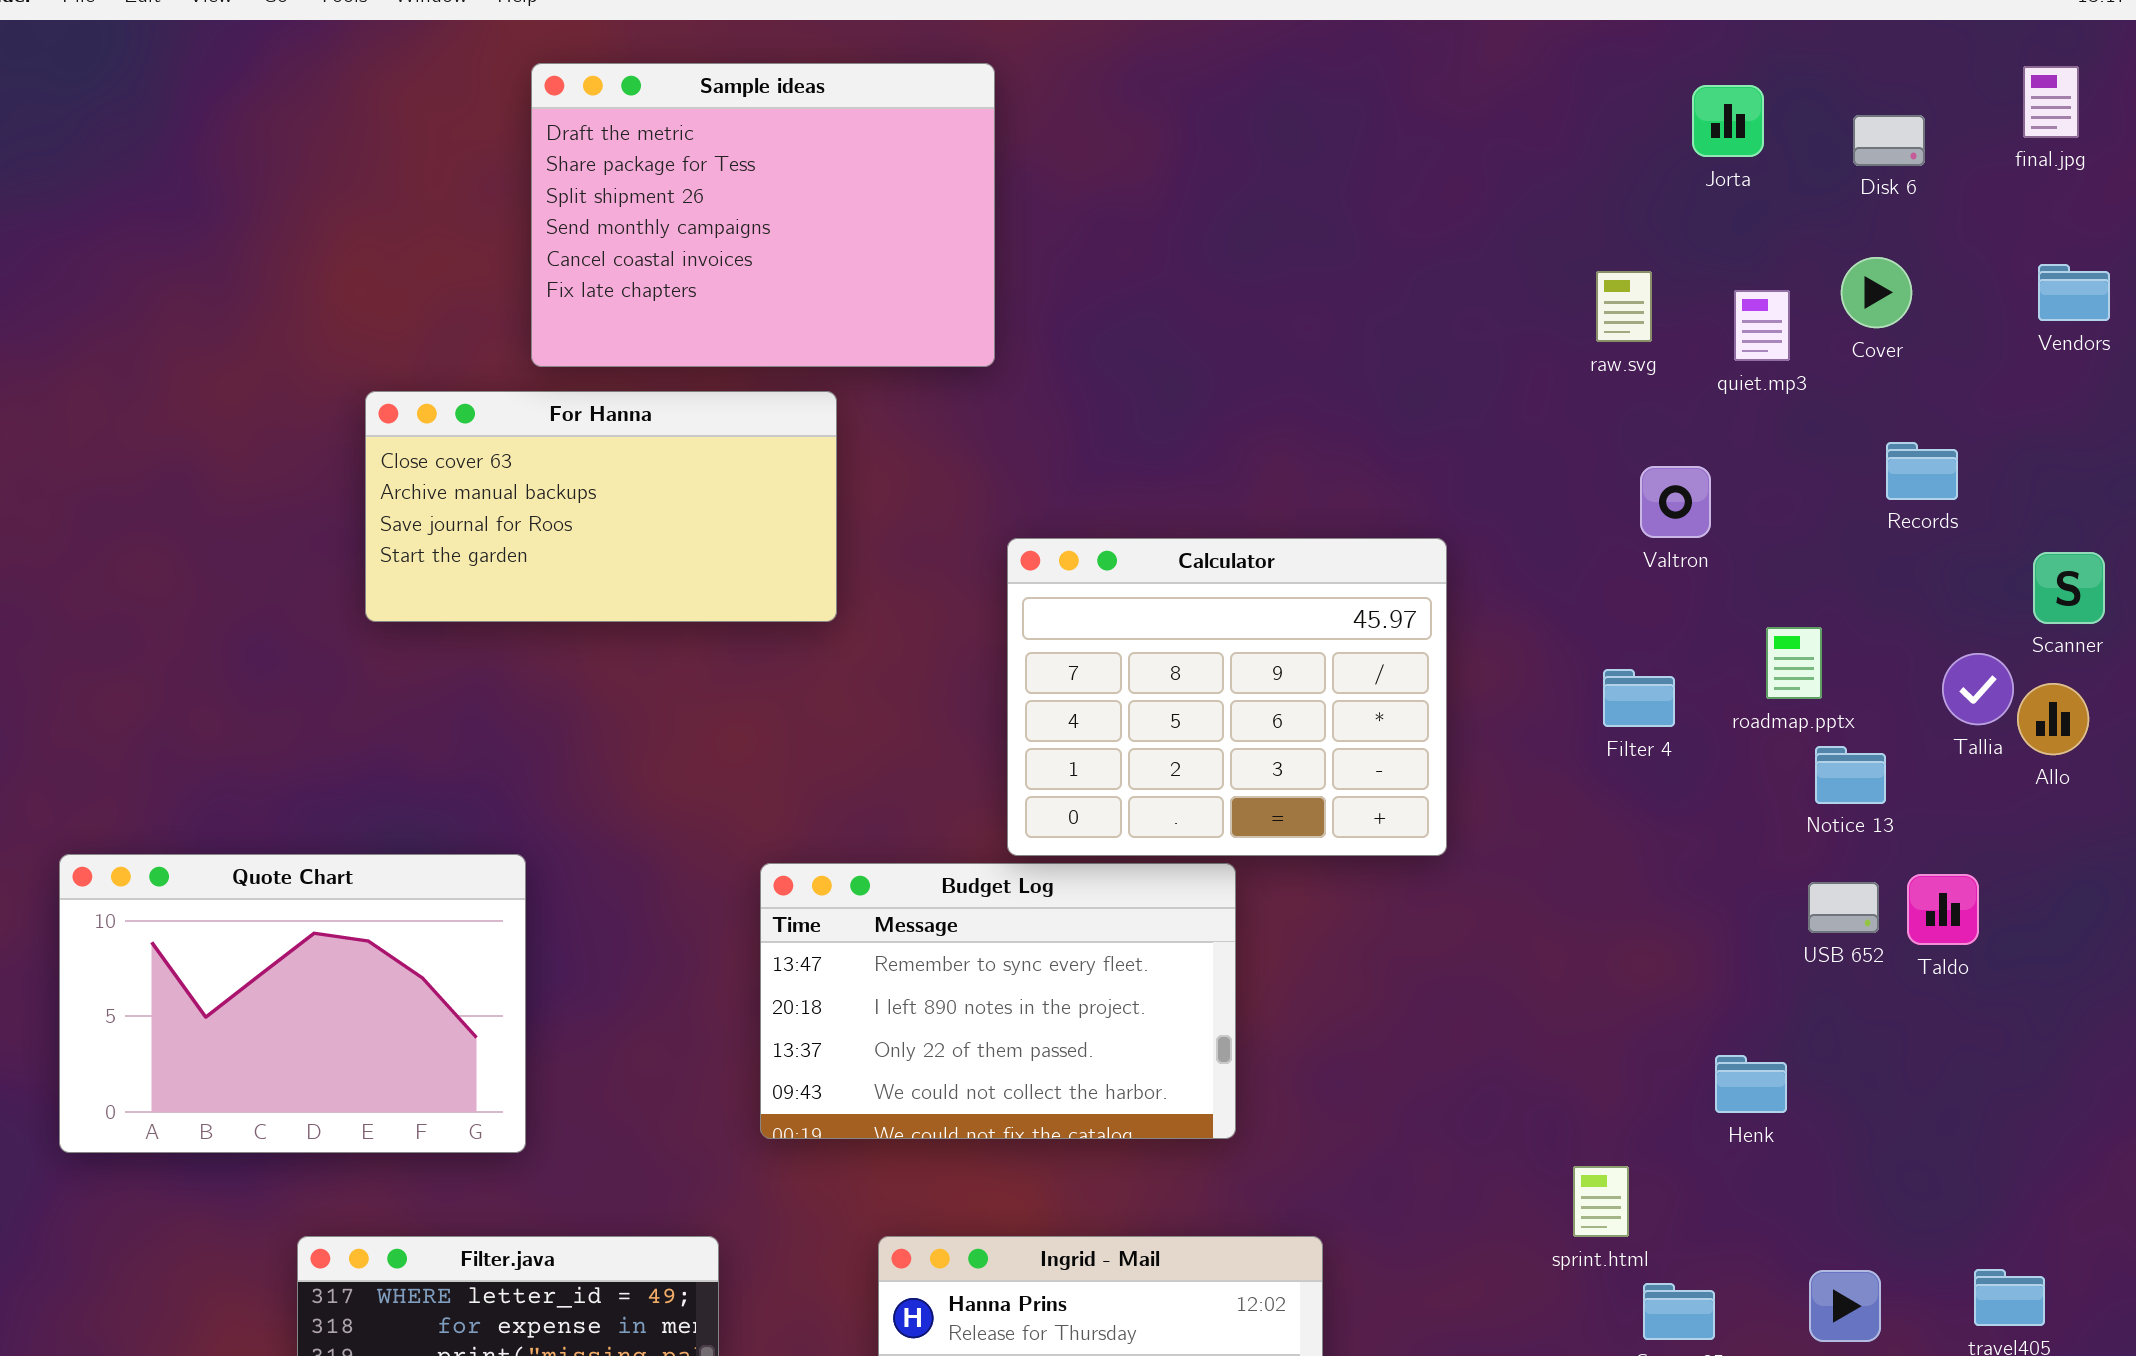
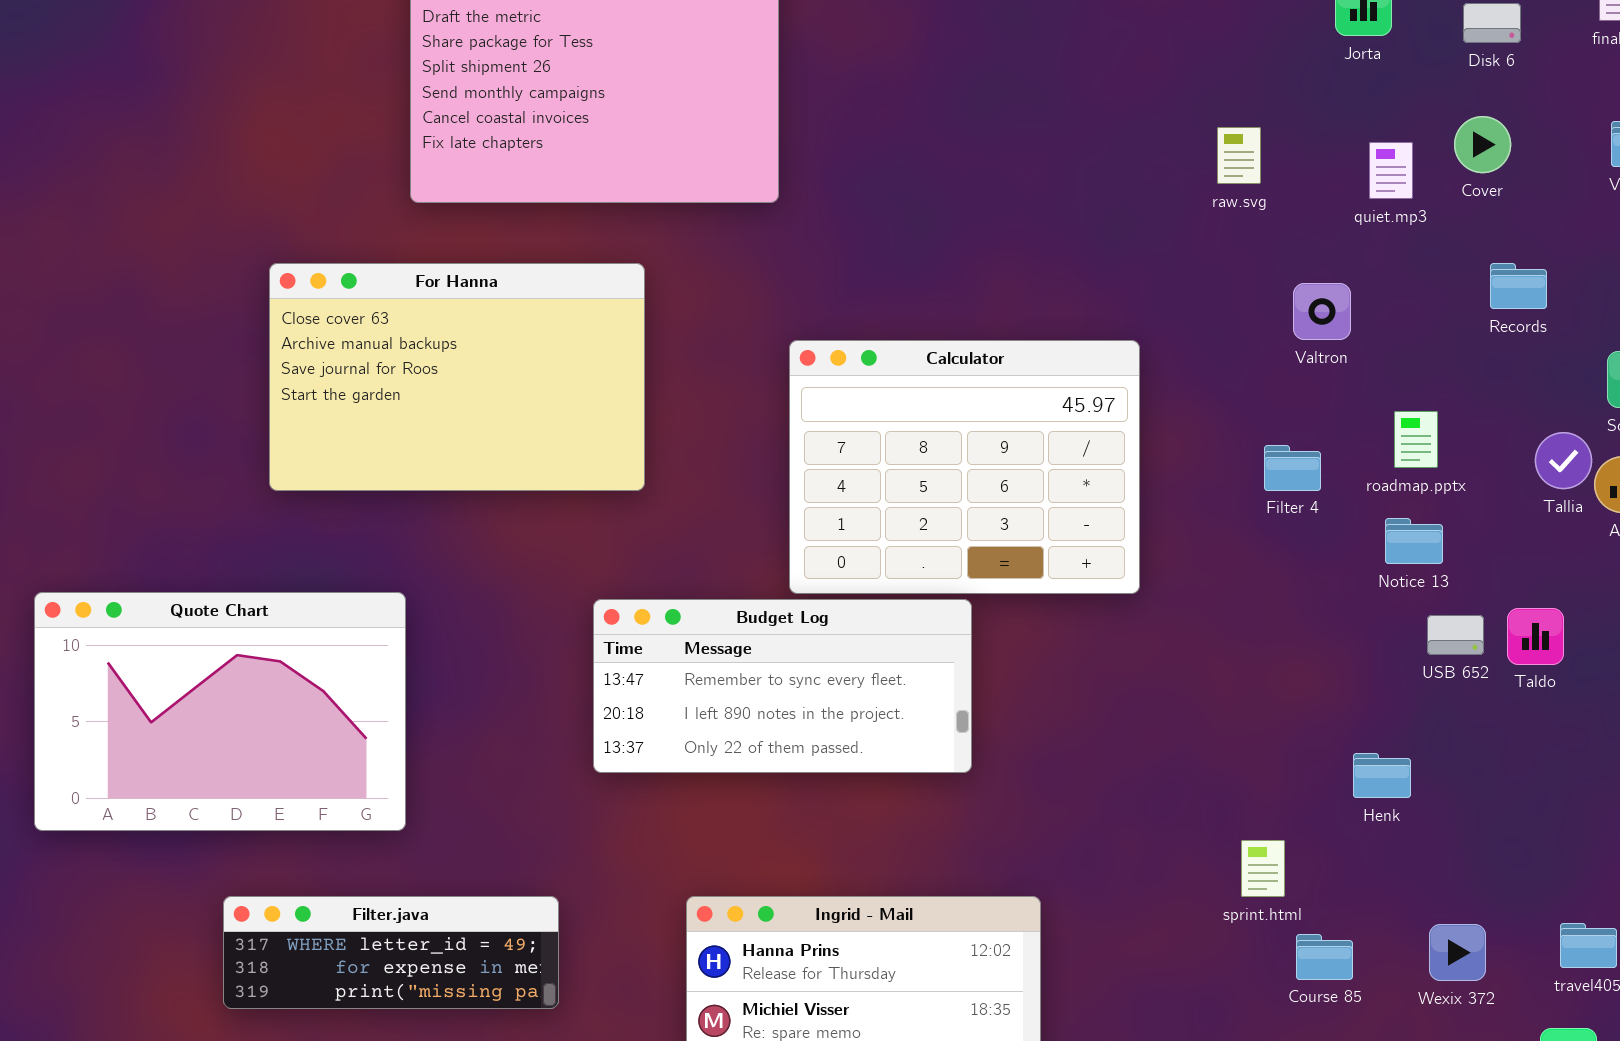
raw.svg: [1596,271,1652,342] -> [1217,127,1261,184], moved
For Hanna: [365,391,837,622] -> [269,263,645,491], moved, resized
Notice 13: [1815,746,1886,804] -> [1385,518,1443,564], moved
Budget Log: [760,863,1236,1139] -> [593,599,972,773], resized

